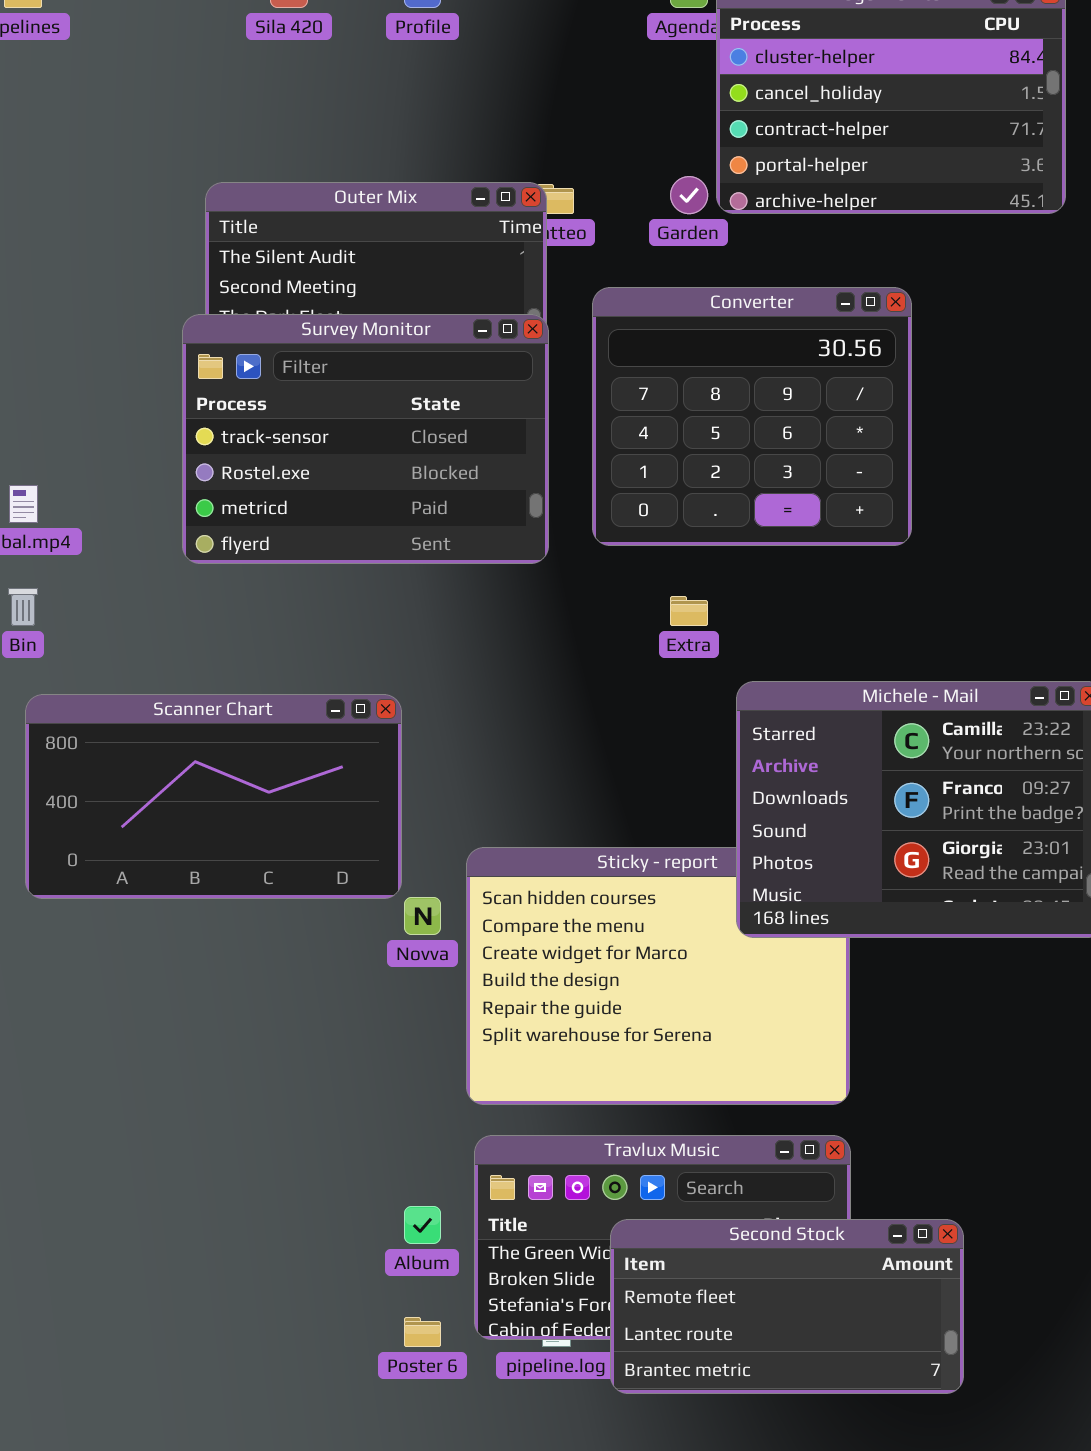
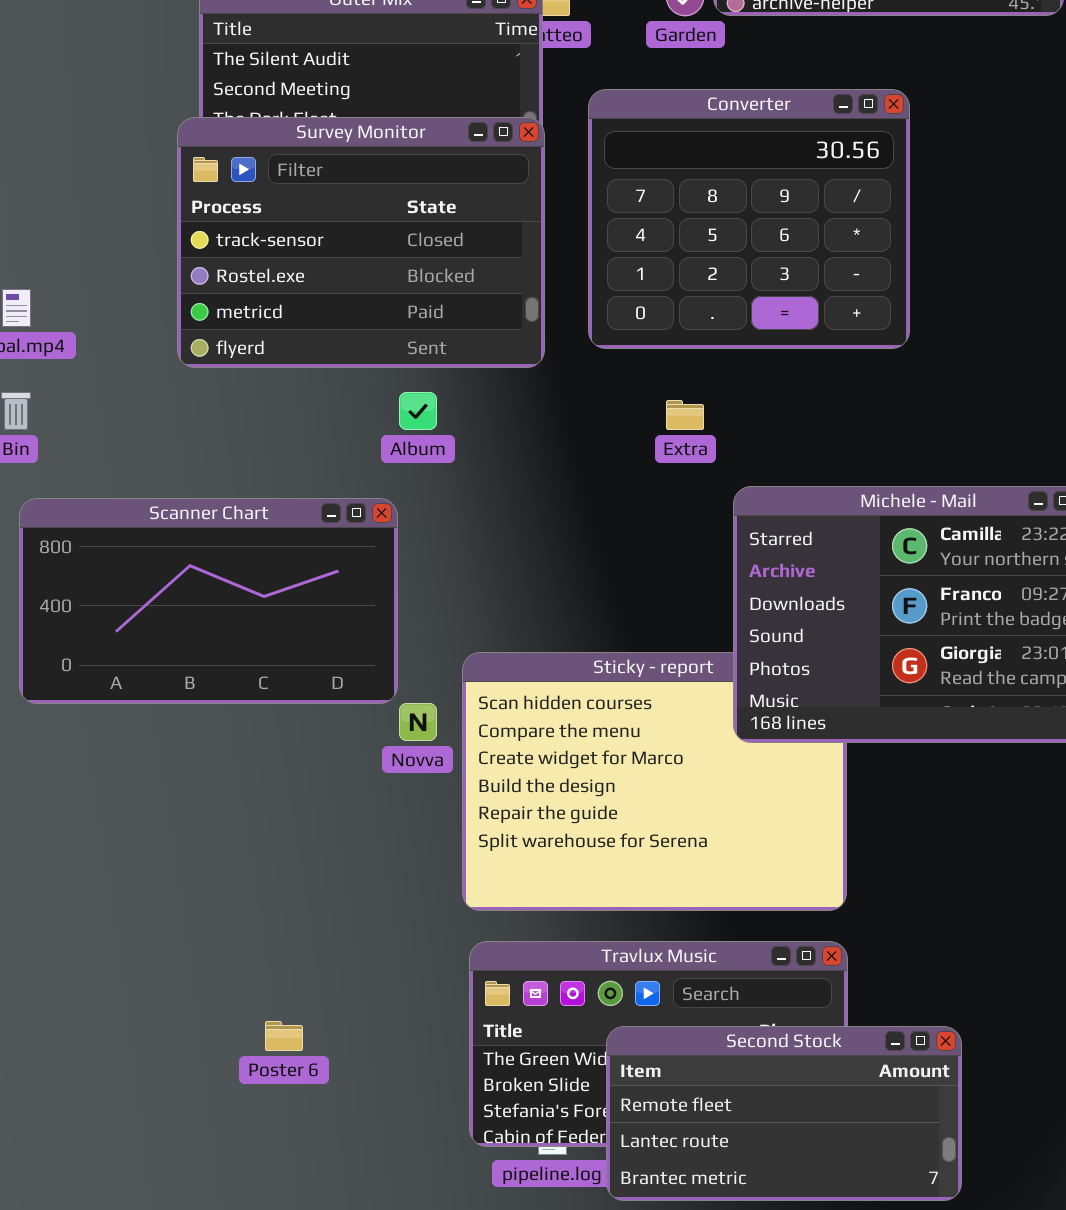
Album: [404,1206,441,1244] -> [399,392,437,430], moved
Poster 6: [404,1317,441,1347] -> [265,1021,303,1051], moved

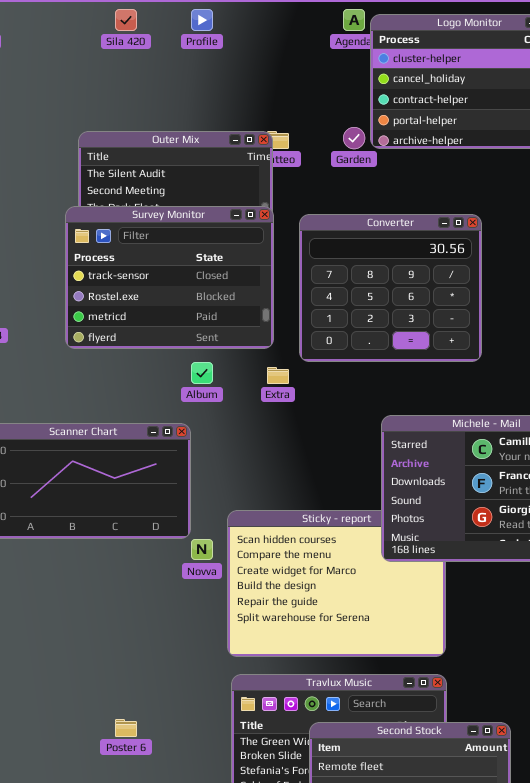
Converter: [588,89,910,349] -> [299,214,482,362], moved
Extra: [666,400,704,430] -> [267,367,289,384], moved

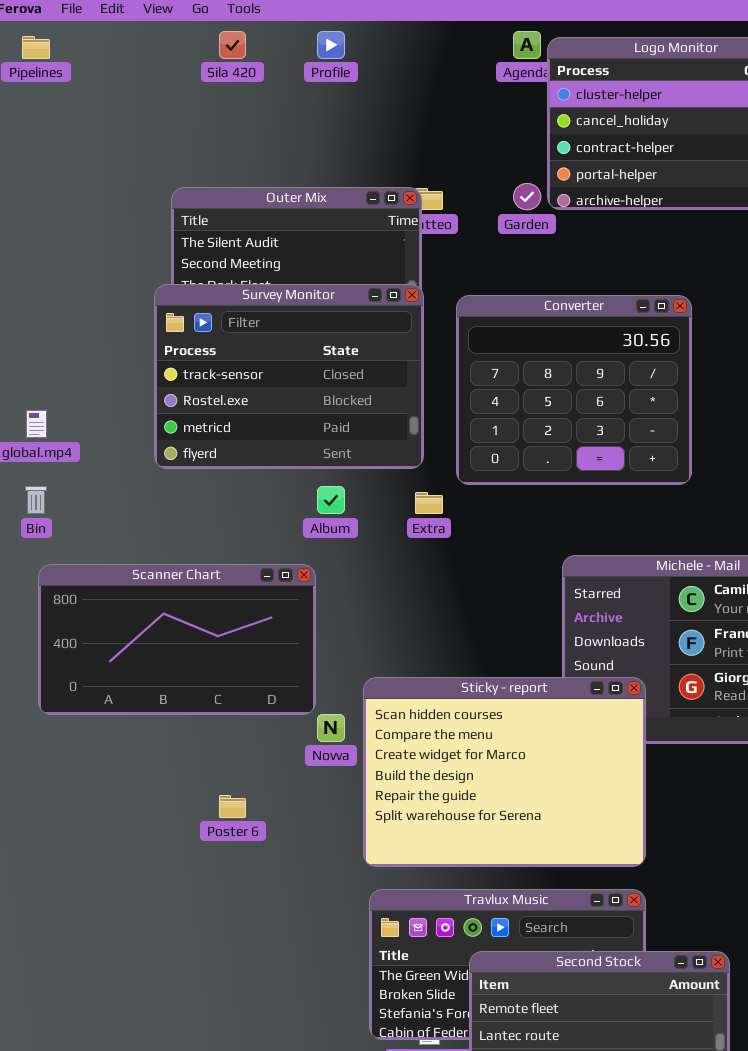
Sticky - report: [227,510,446,657] -> [363,677,646,867], raised
Poster 6: [115,719,137,737] -> [219,795,246,818], moved

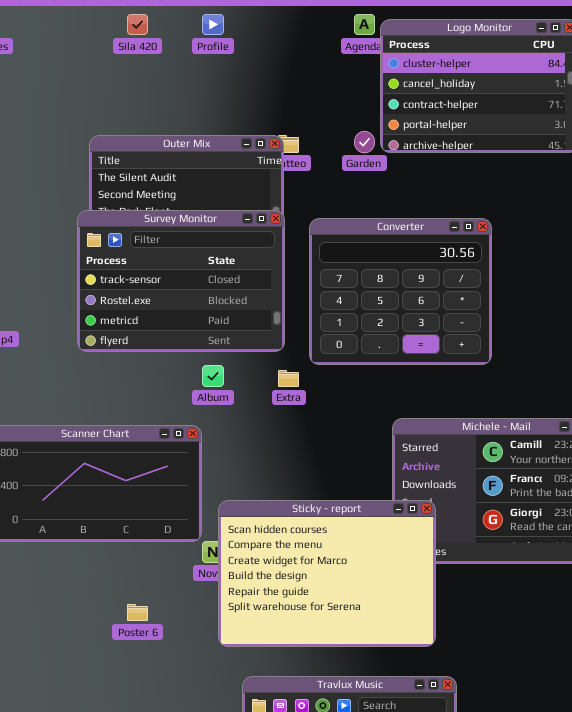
Sticky - report: [363,677,646,867] -> [218,500,436,647], moved

